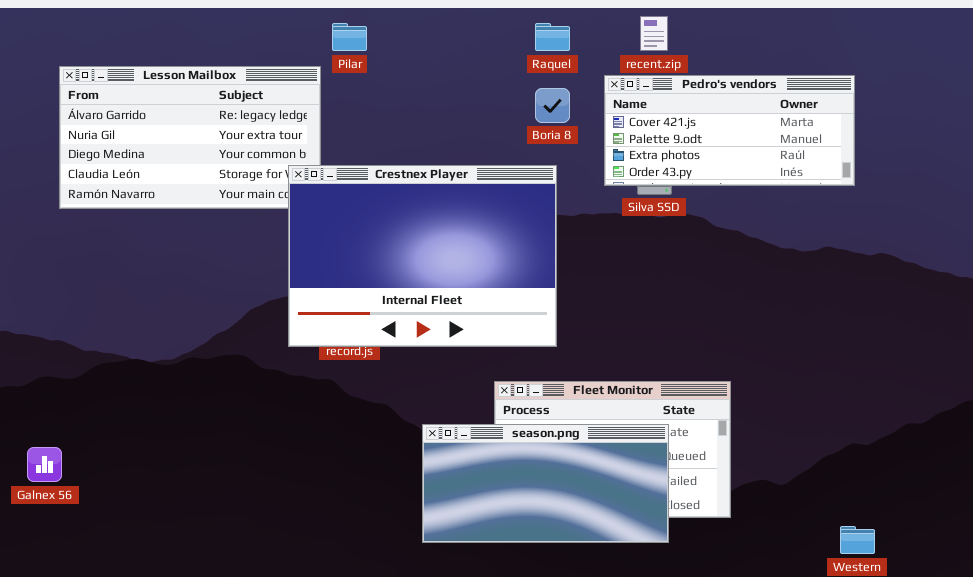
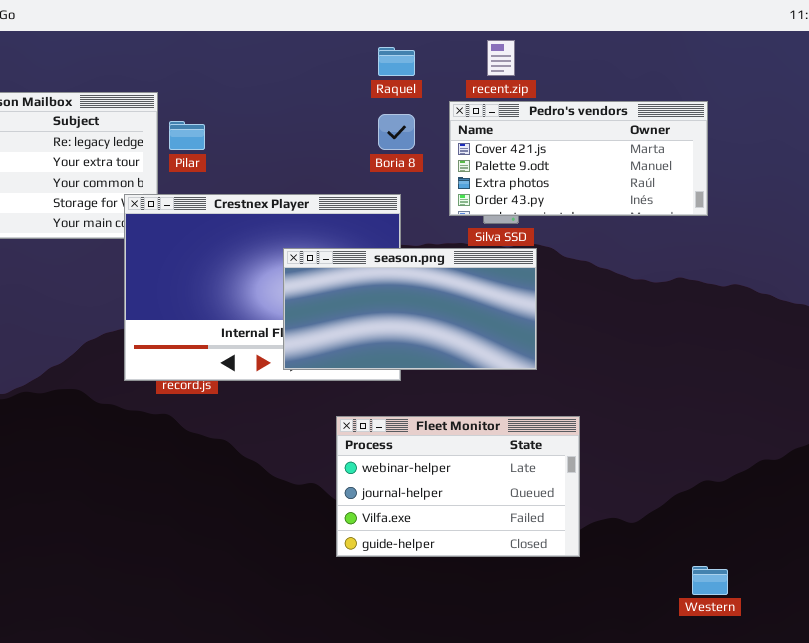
Pilar: [332,23,367,51] -> [169,121,205,150], moved
season.png: [422,424,669,543] -> [283,248,537,370], moved

